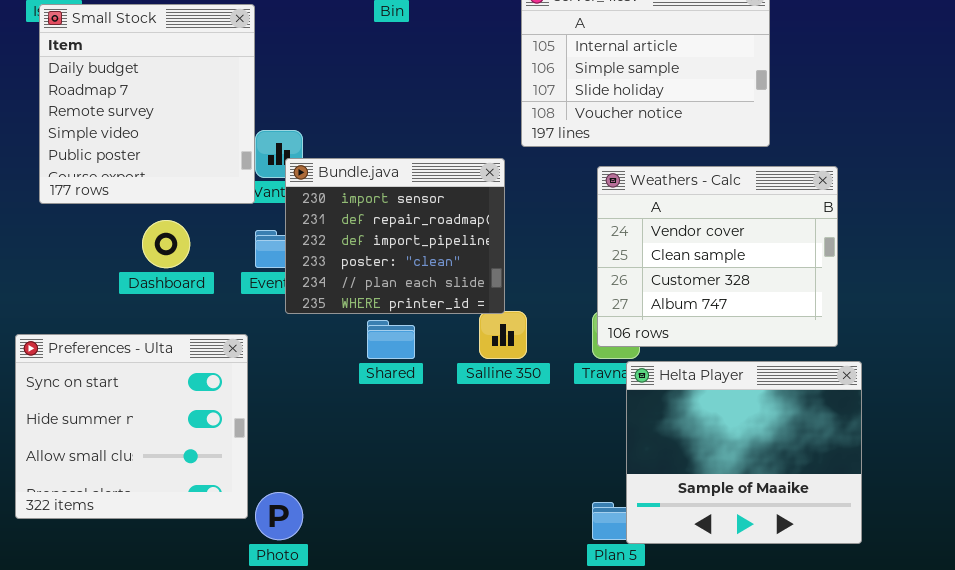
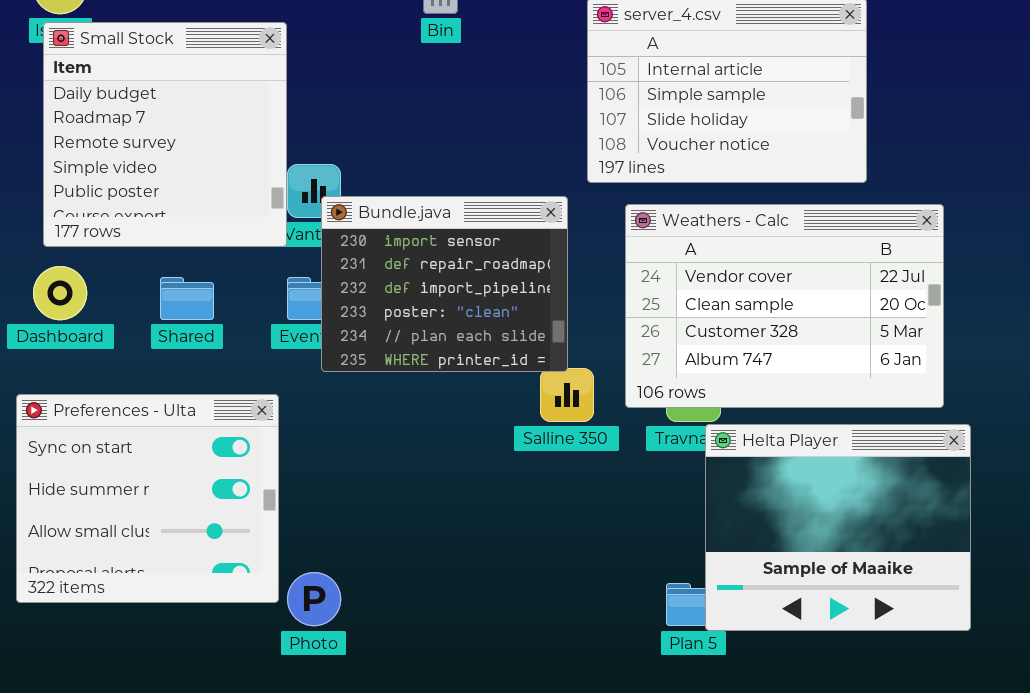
Weathers - Calc: [597,166,838,347] -> [625,204,944,408], resized
Dashboard: [142,220,190,268] -> [33,266,87,320], moved
Shared: [367,320,415,359] -> [160,277,214,320], moved

